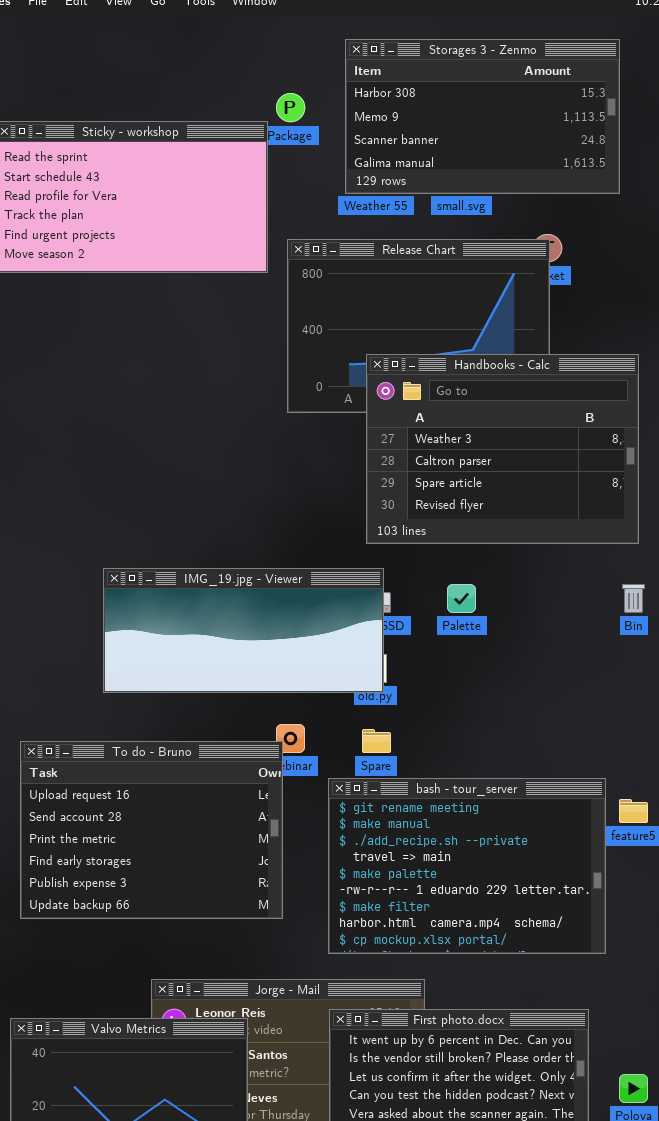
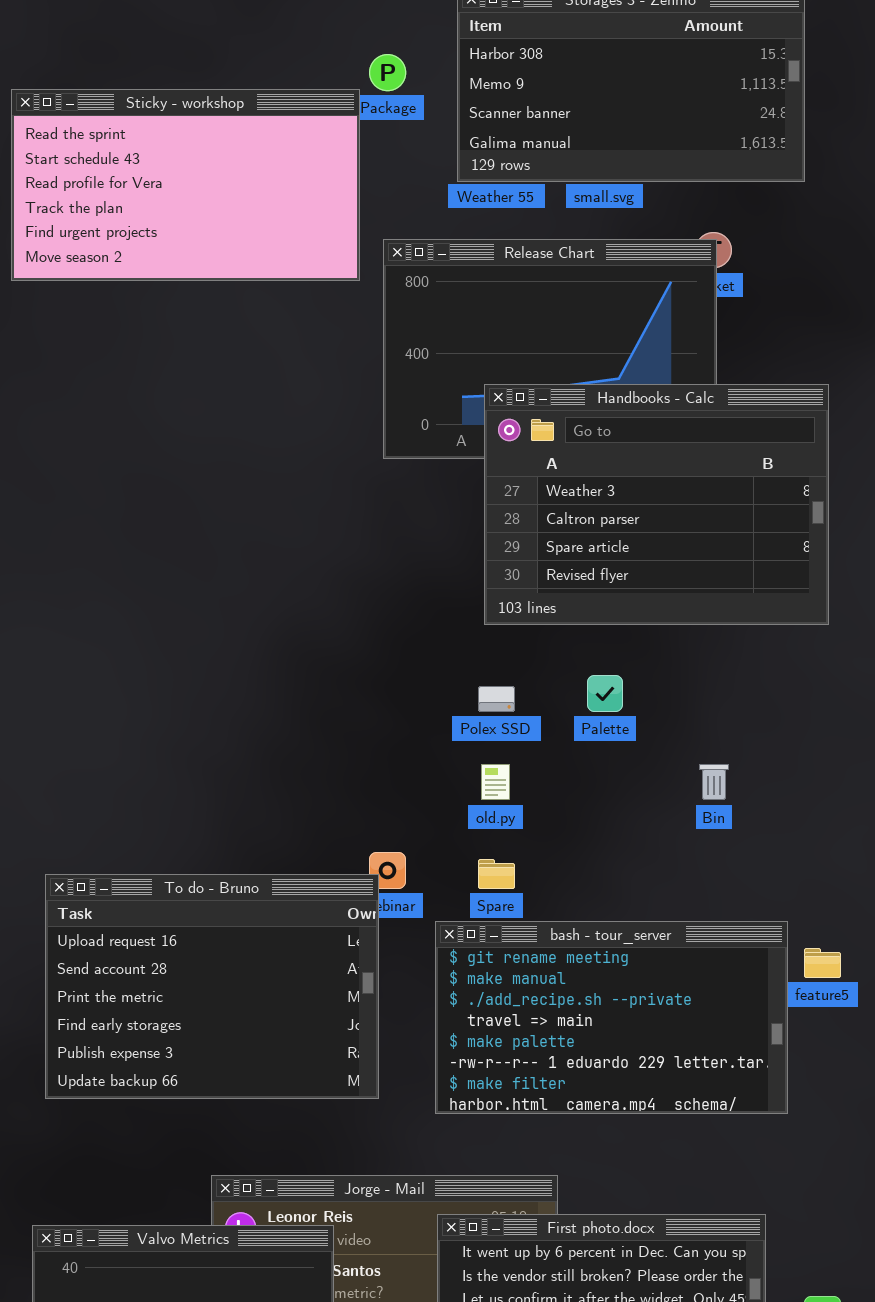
IMG_19.jpg - Viewer: [103,568,384,693] -> none, closed
Bin: [622,584,645,613] -> [699,764,729,800], moved
bash - tour_server: [328,778,606,954] -> [435,921,788,1114], resized

